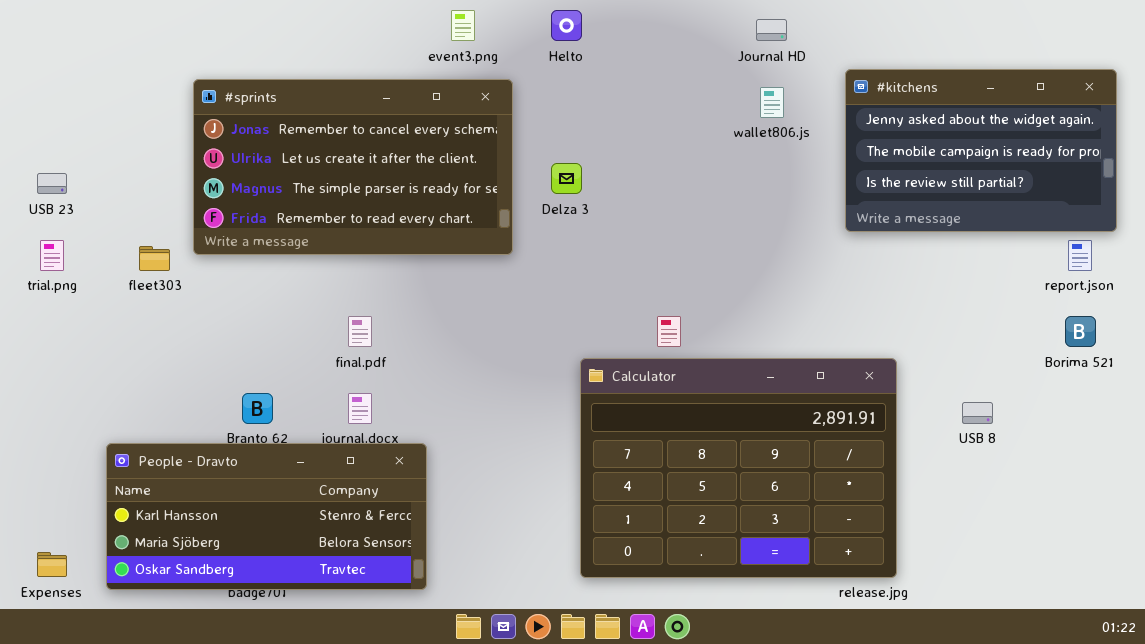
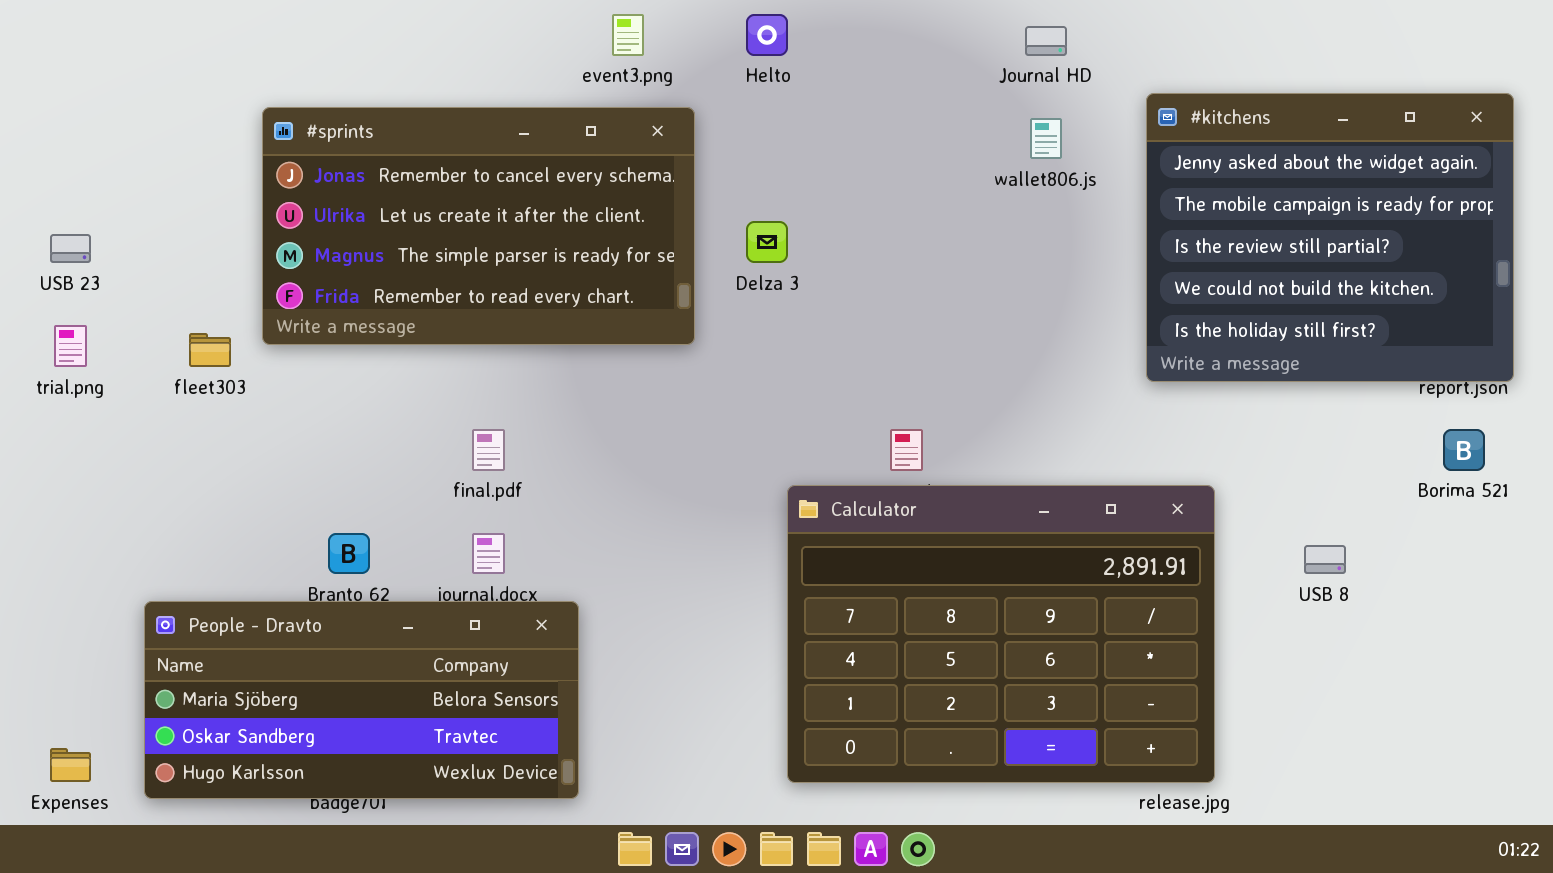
#kitchens: [845,69,1117,232] -> [1146,93,1514,382], resized
People - Dravto: [106,443,427,590] -> [144,601,579,799], scrolled down 1 row

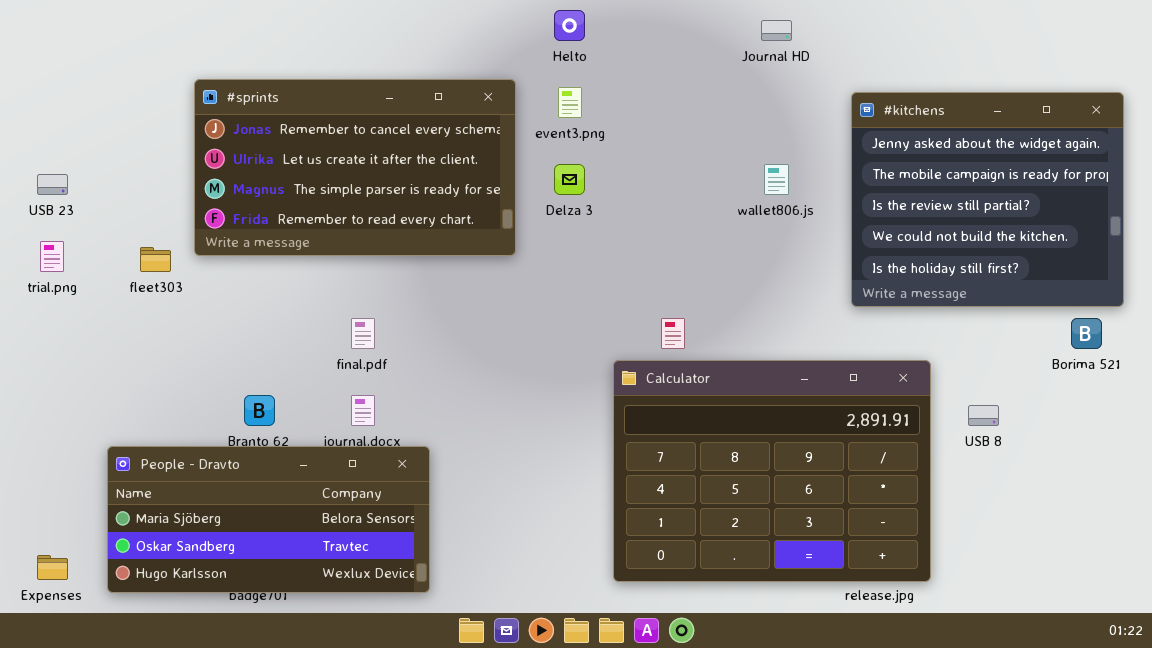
event3.png: [612,14,644,56] -> [558,87,582,118], moved
#kitchens: [1146,93,1514,382] -> [851,92,1124,307], moved
wallet806.js: [1030,118,1062,159] -> [764,164,789,195], moved
Calculator: [787,485,1215,783] -> [613,360,931,582], moved

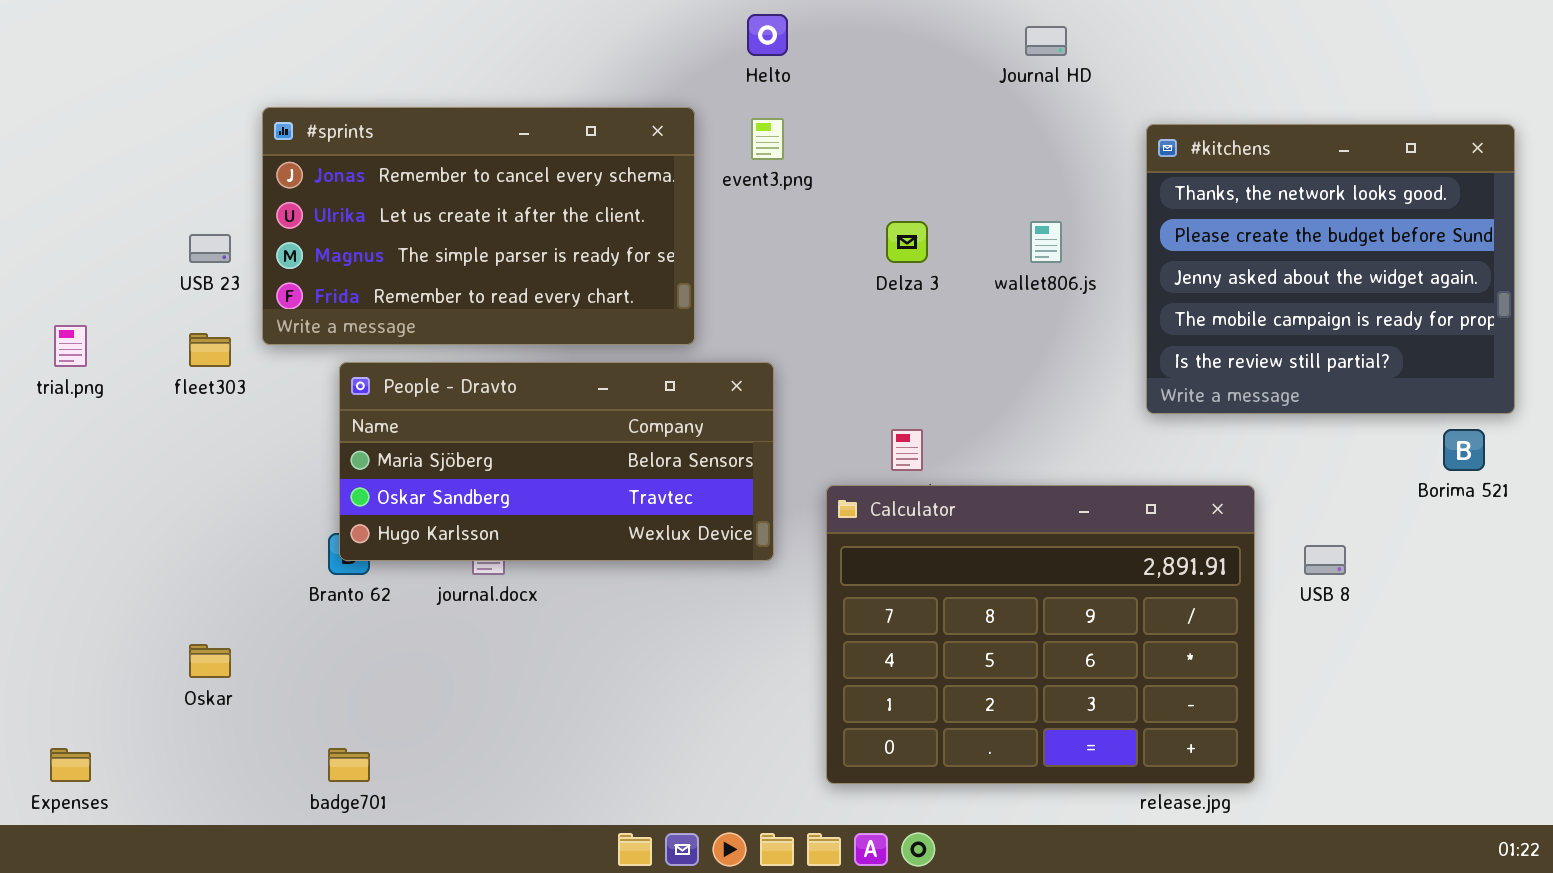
#kitchens: [851,92,1124,307] -> [1146,124,1515,414], scrolled up 2 rows
Delza 3: [554,164,585,195] -> [886,221,928,263], moved
USB 23: [37,174,68,195] -> [189,234,231,263], moved
People - Dravto: [107,446,430,593] -> [339,362,774,561], moved

